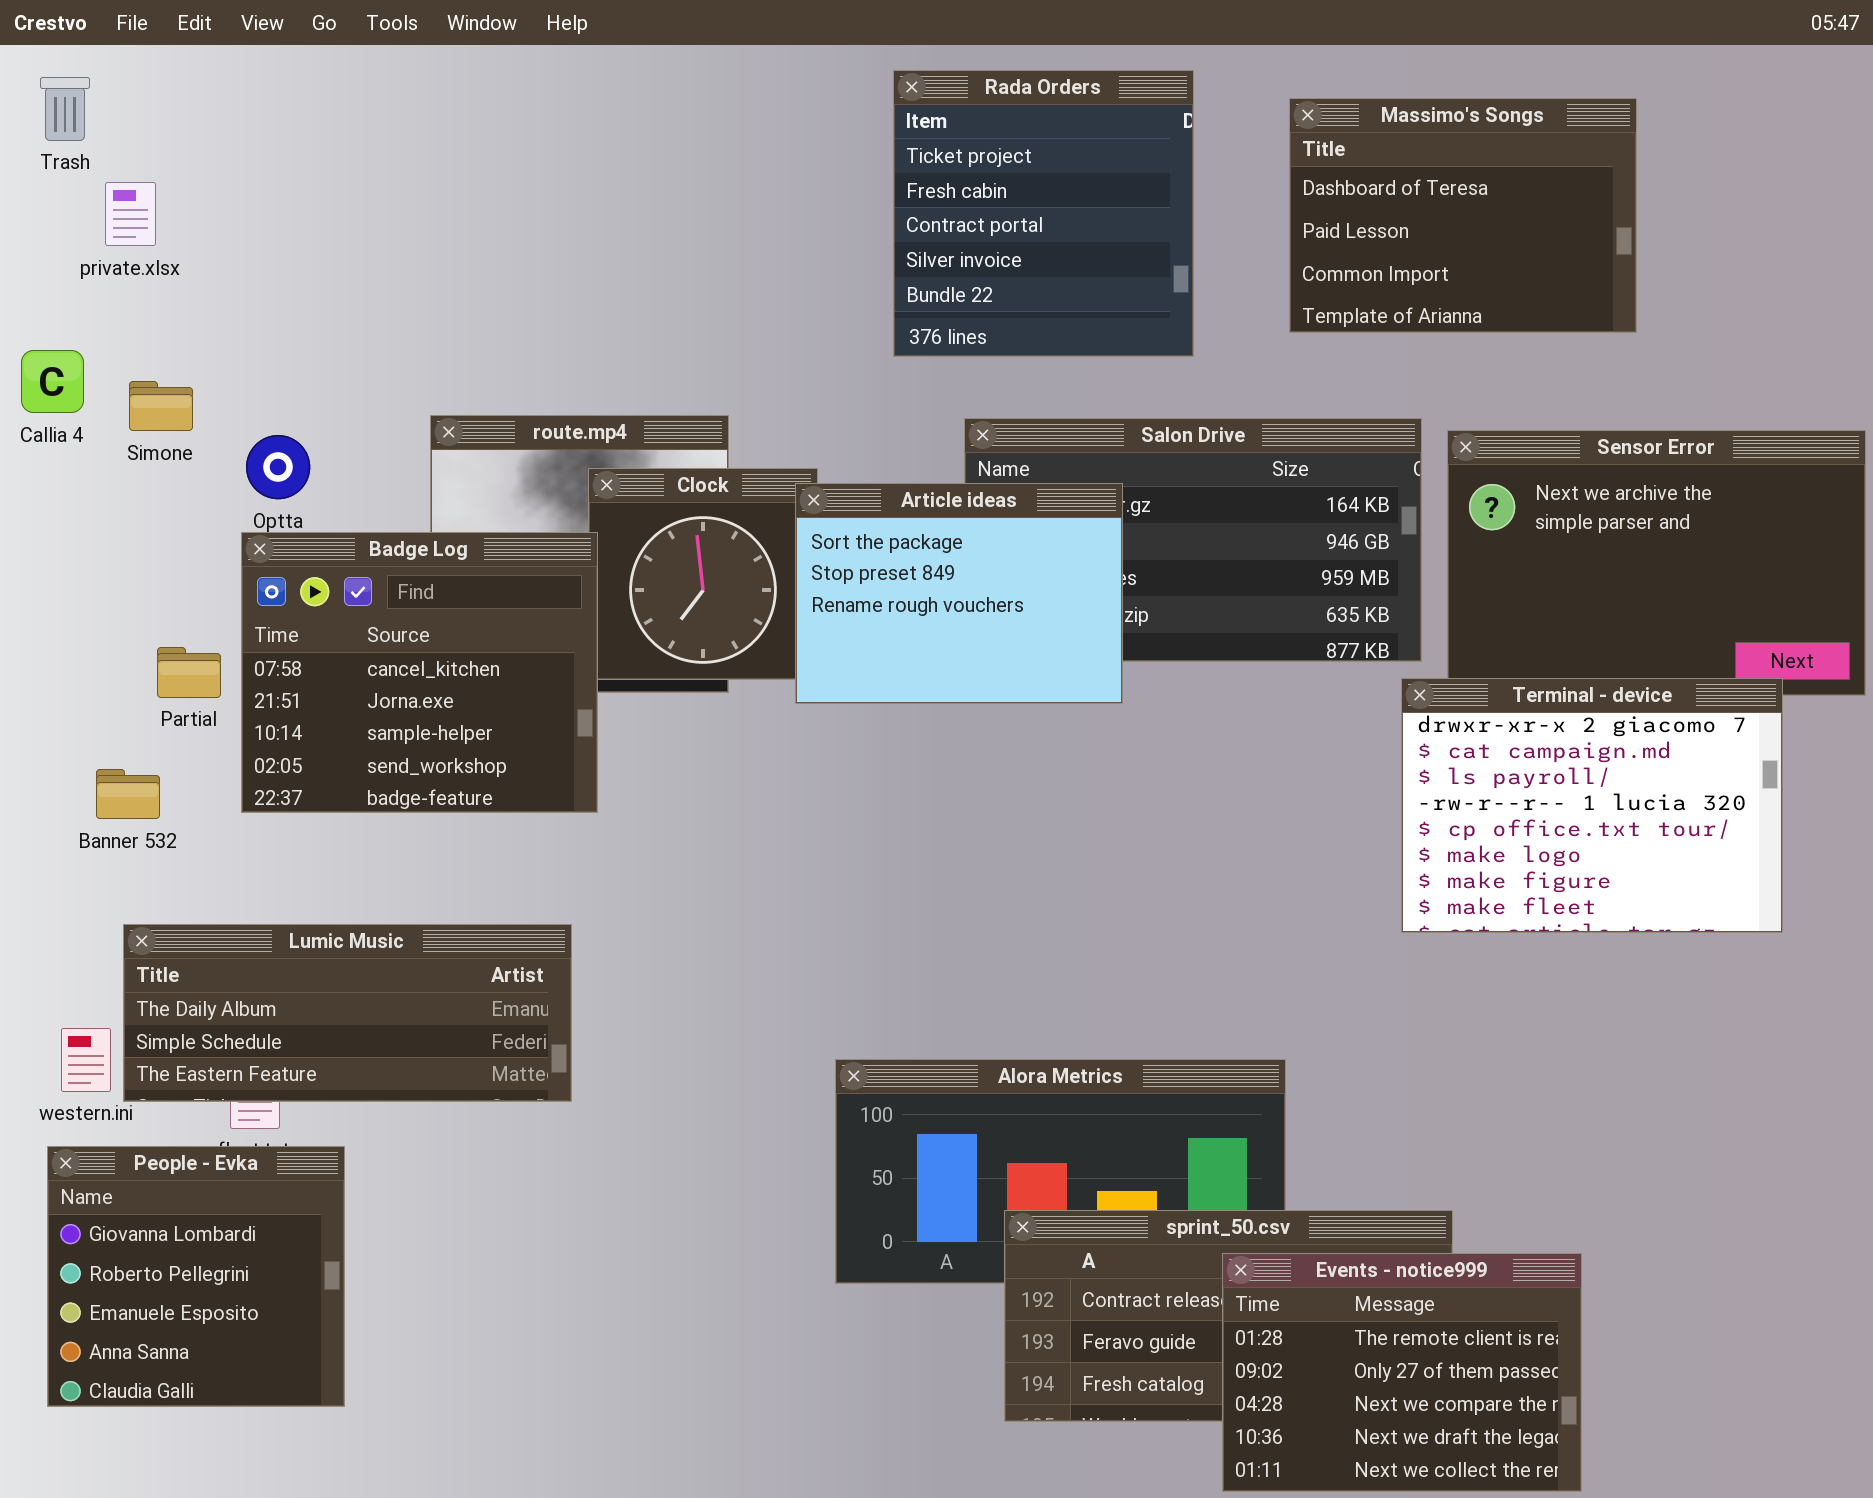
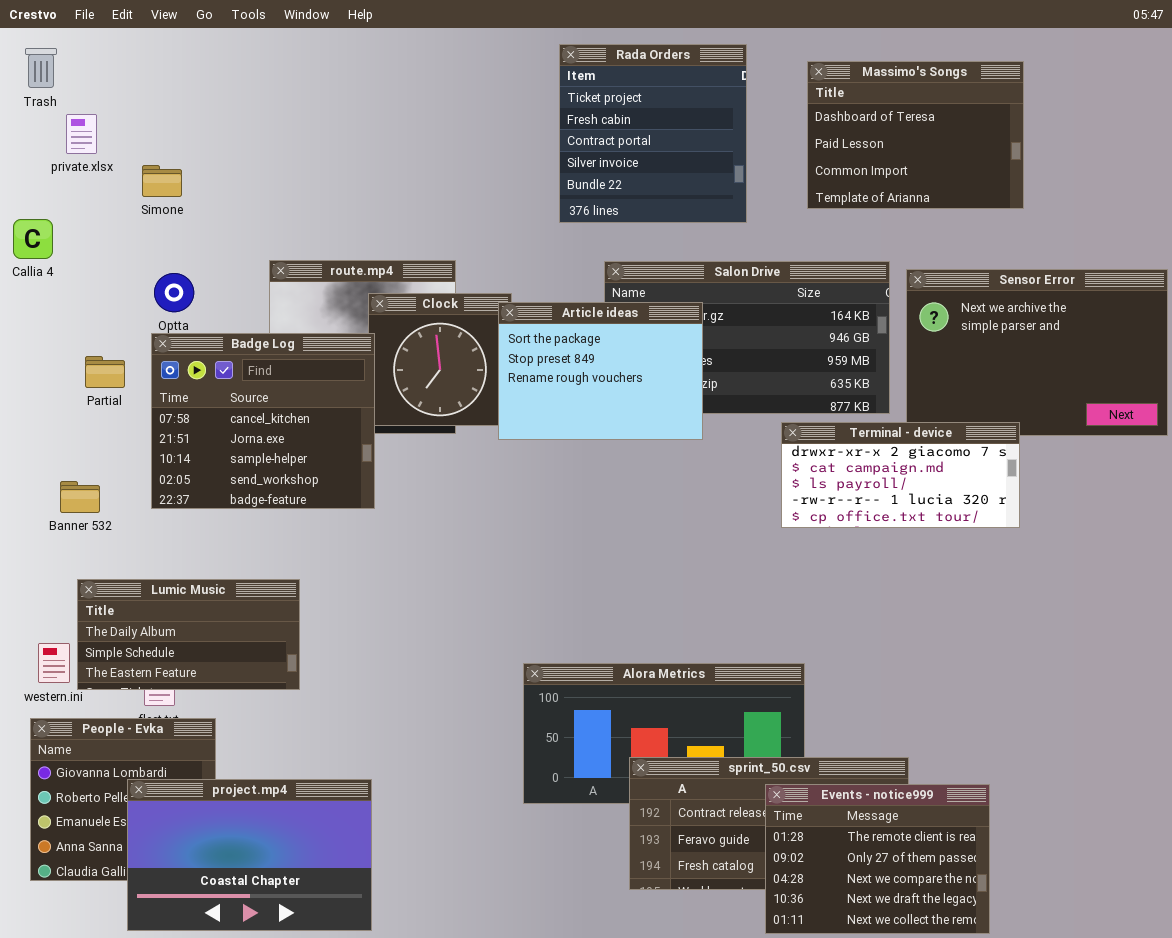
Simone: [129,381,193,431] -> [142,165,182,197], moved
Partial: [157,647,221,698] -> [85,356,125,388], moved
Terminal - device: [1401,678,1783,933] -> [781,422,1020,528], moved, resized
Lumic Music: [123,924,572,1102] -> [77,579,300,690], resized
project.mp4: none -> [127,779,372,931], opened

